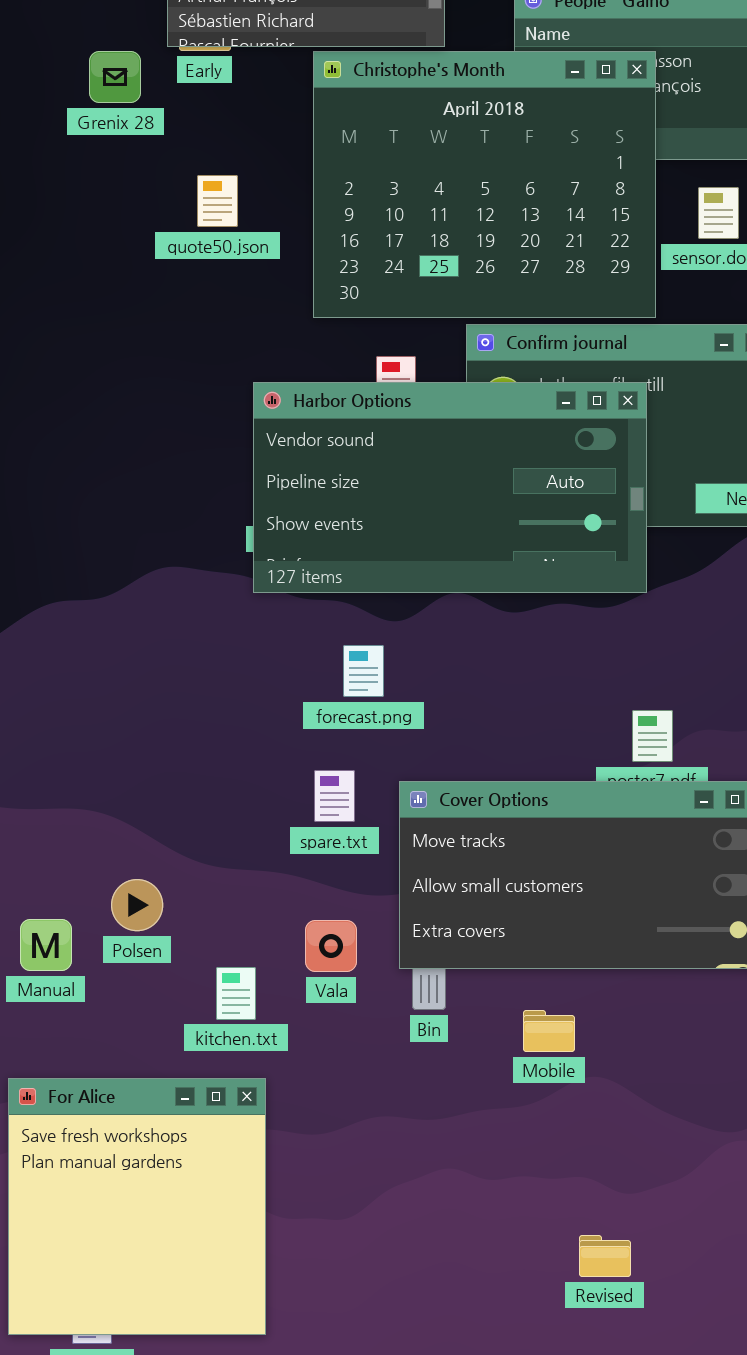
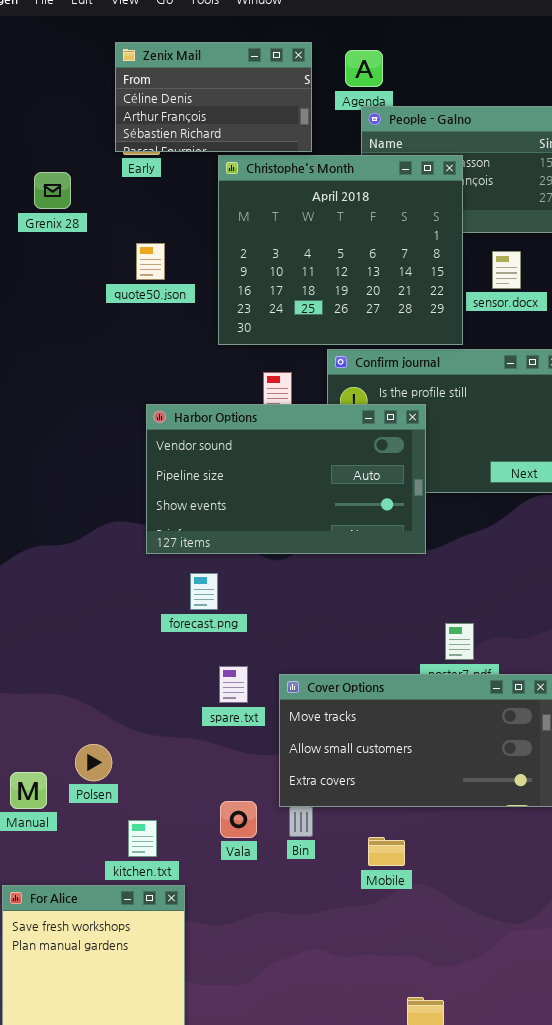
Grenix 28: [89,51,141,103] -> [34,172,71,209], moved
Harbor Options: [253,382,647,593] -> [146,404,426,554], moved
forecast.png: [343,645,384,697] -> [190,573,218,610], moved
Vala: [305,920,357,972] -> [220,801,257,838], moved
kitchen.txt: [216,967,256,1020] -> [128,820,157,857], moved

